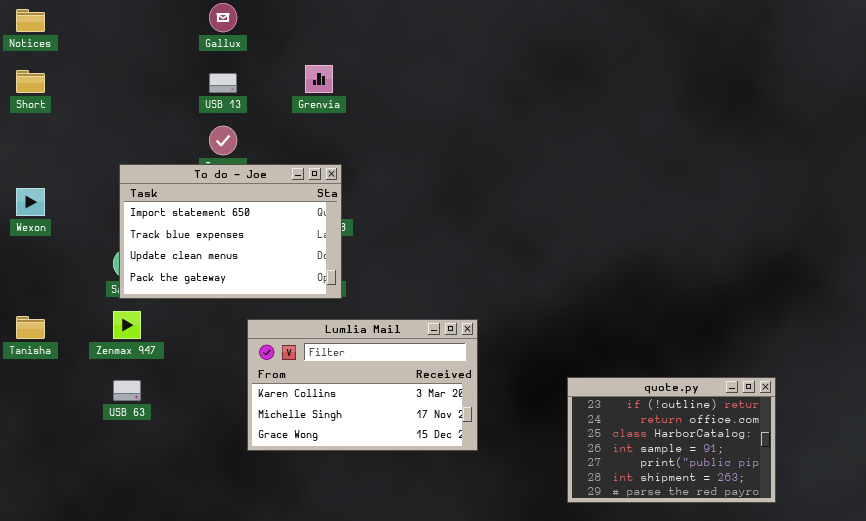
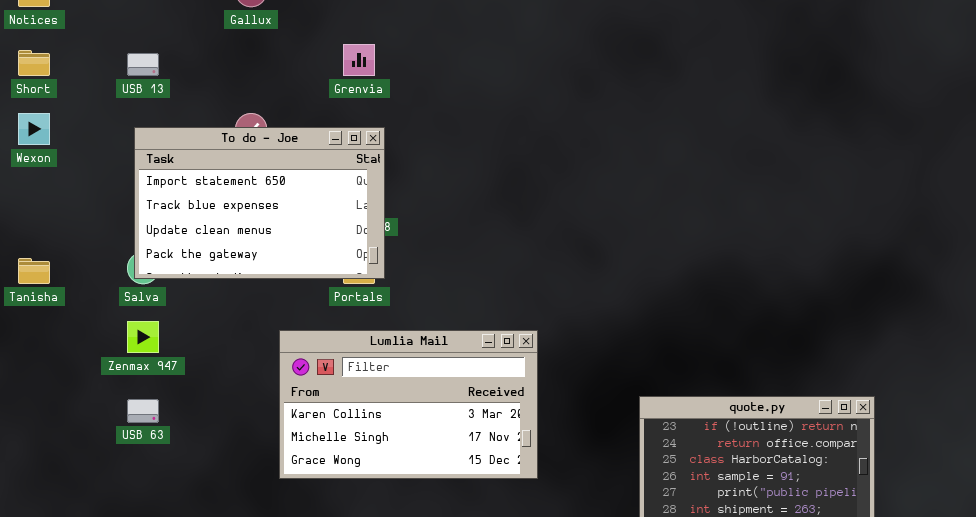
USB 13: [209,73,237,93] -> [127,53,159,76], moved
To do - Joe: [119,164,342,299] -> [134,127,385,279], moved
Wexon: [16,188,45,216] -> [18,113,50,145], moved
Tanisha: [16,316,45,339] -> [18,258,50,284], moved

